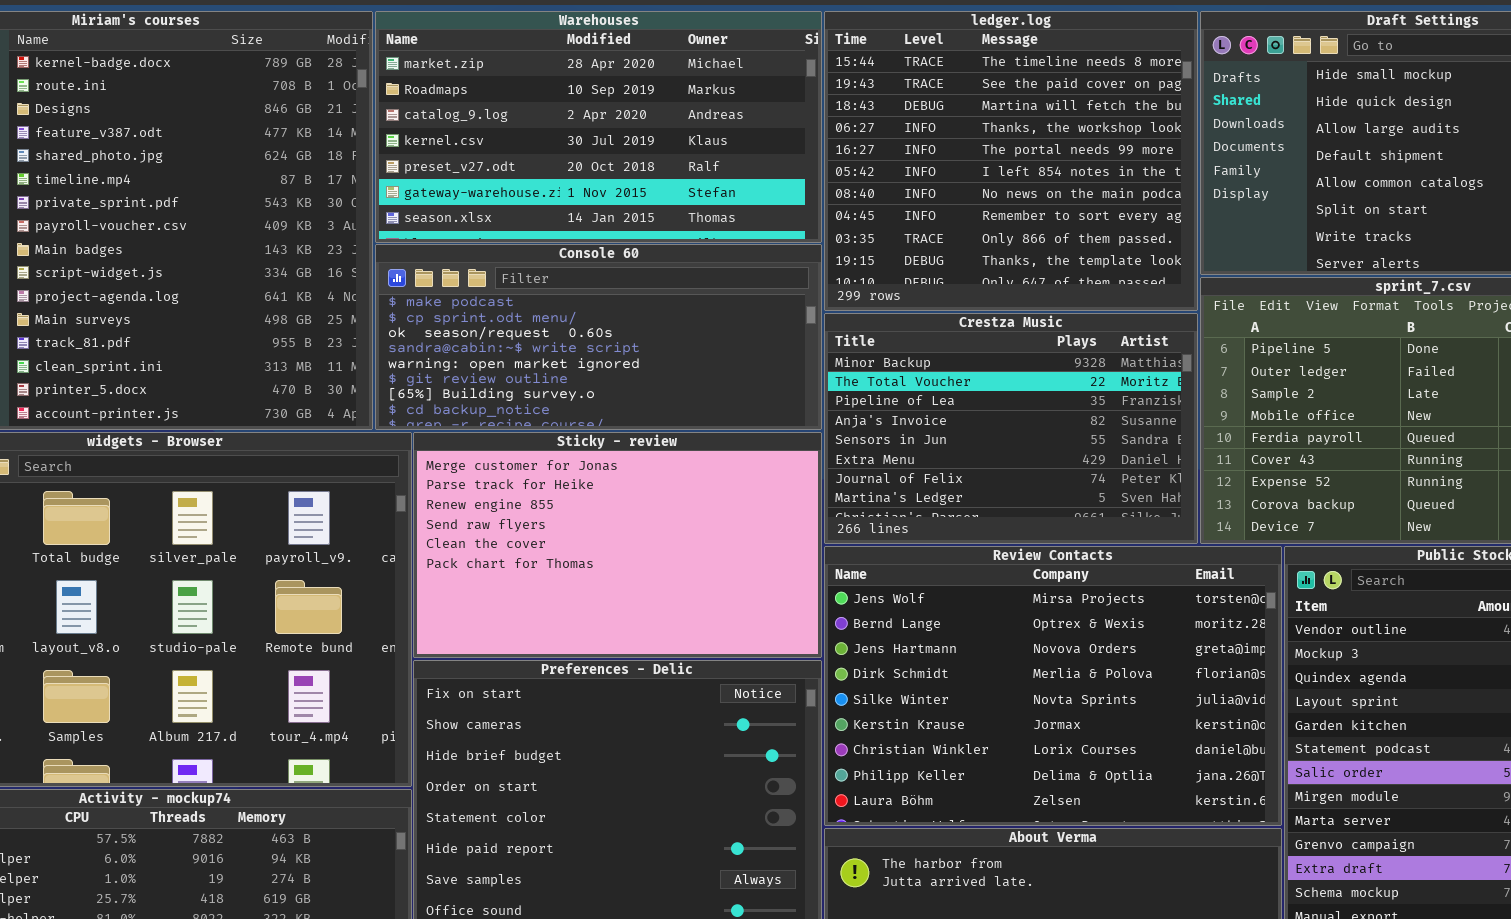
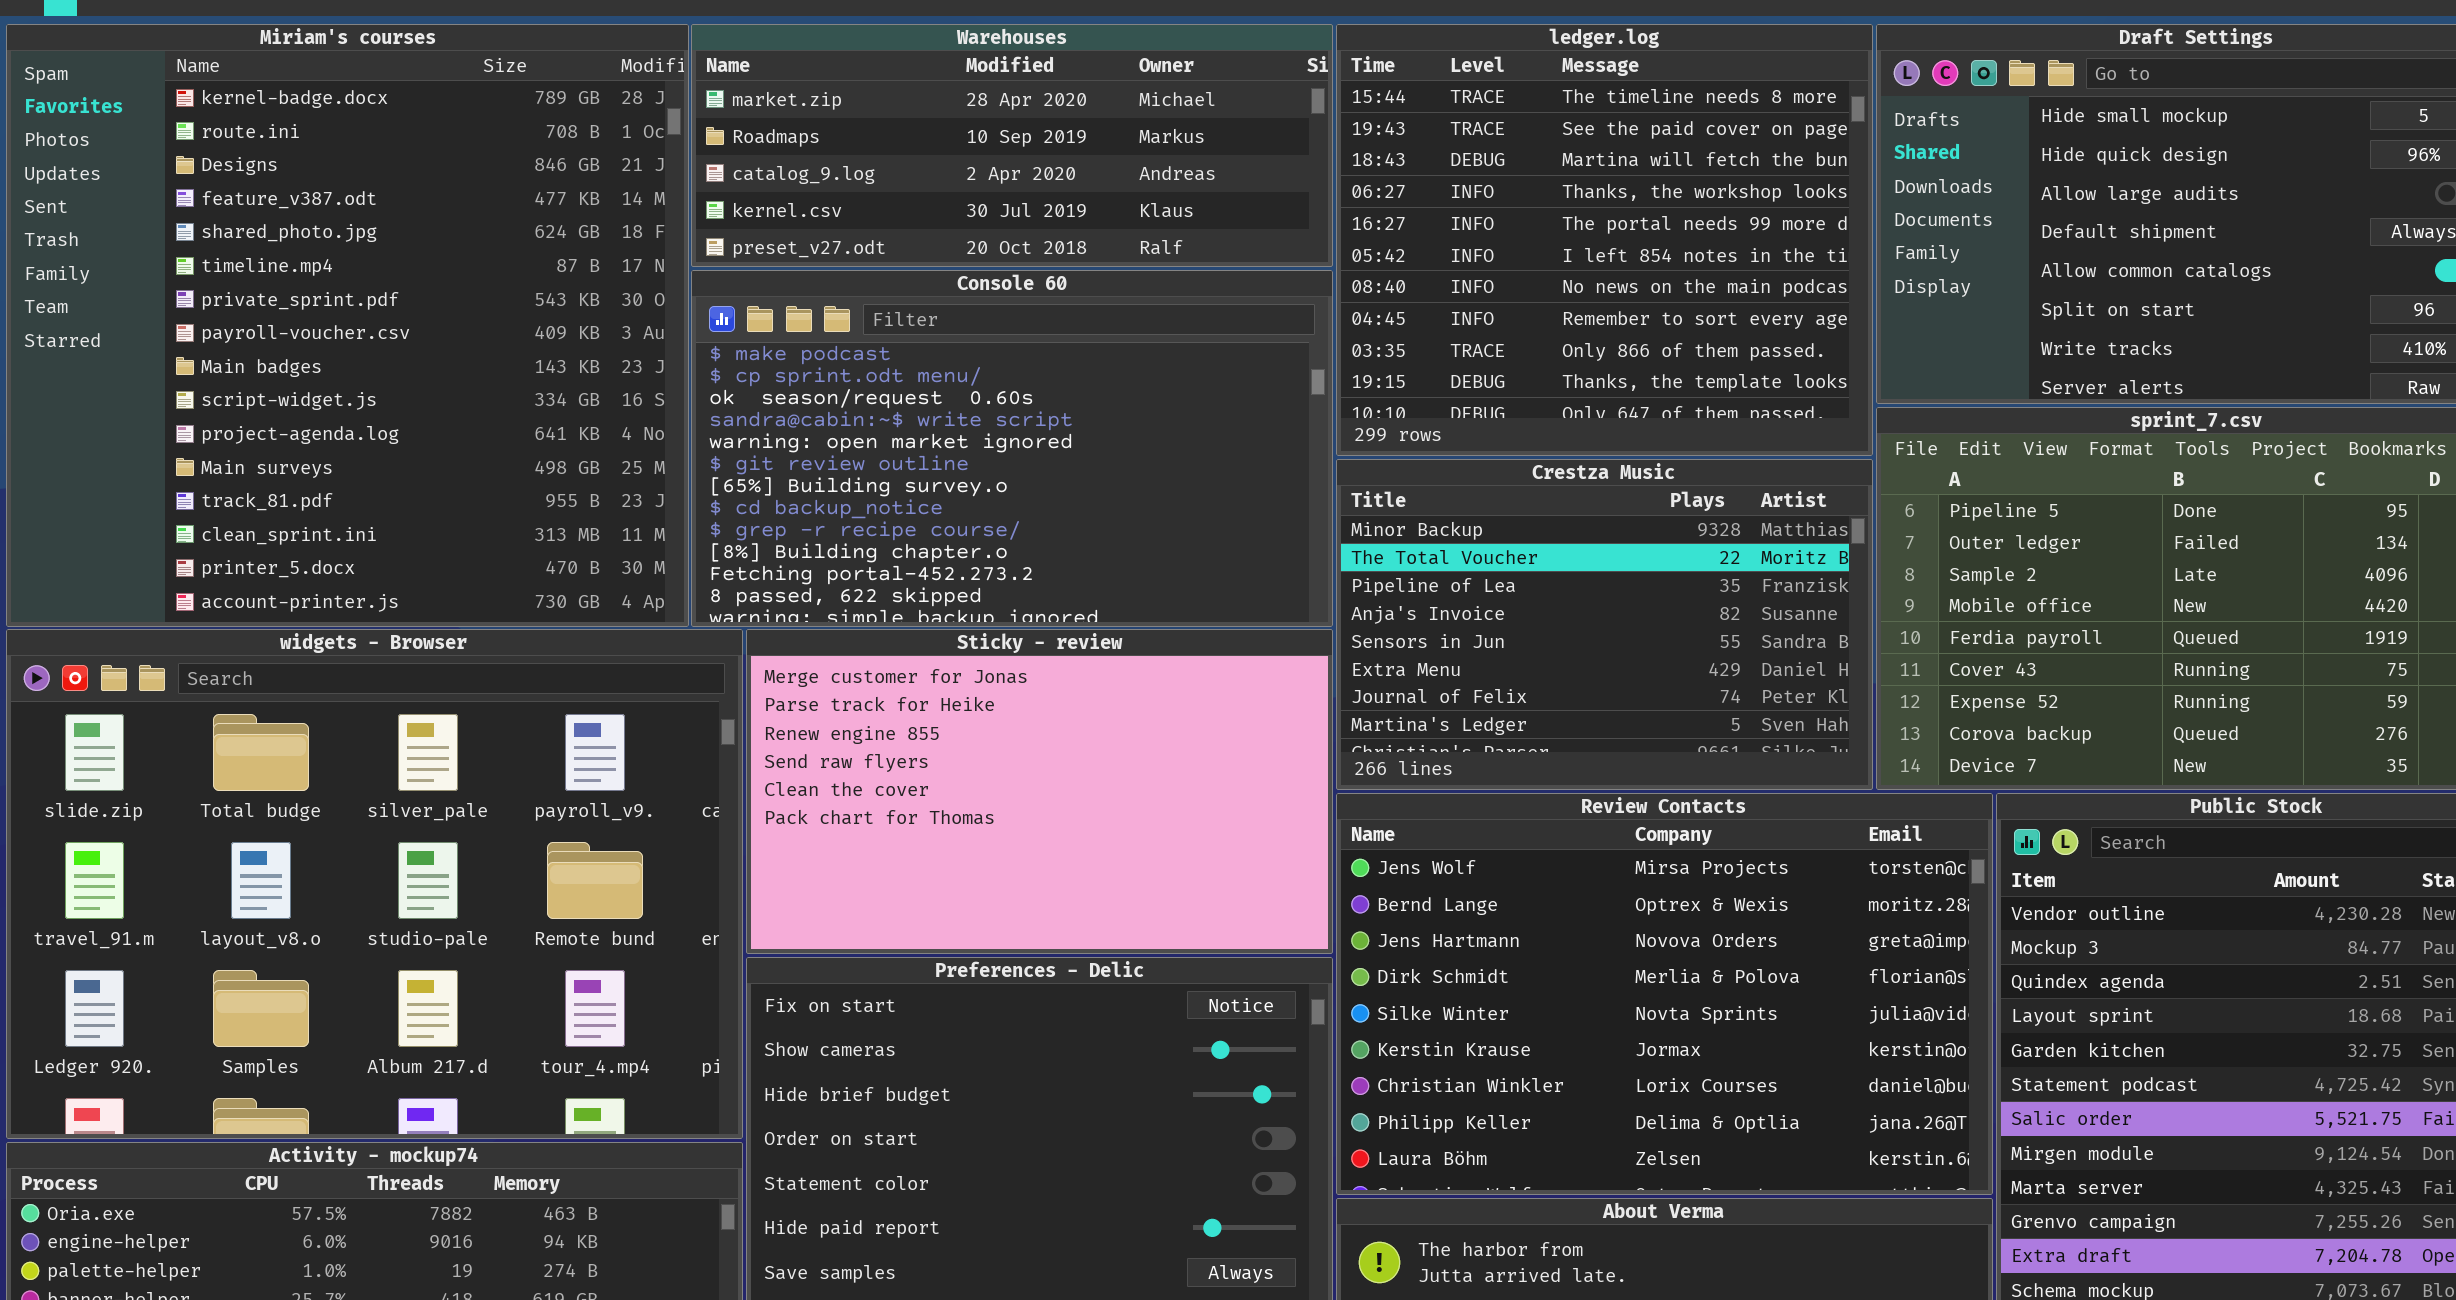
Warehouses: [375,11,822,243] -> [691,24,1333,267], resized
Console 60: [375,244,822,430] -> [691,270,1333,627], resized

